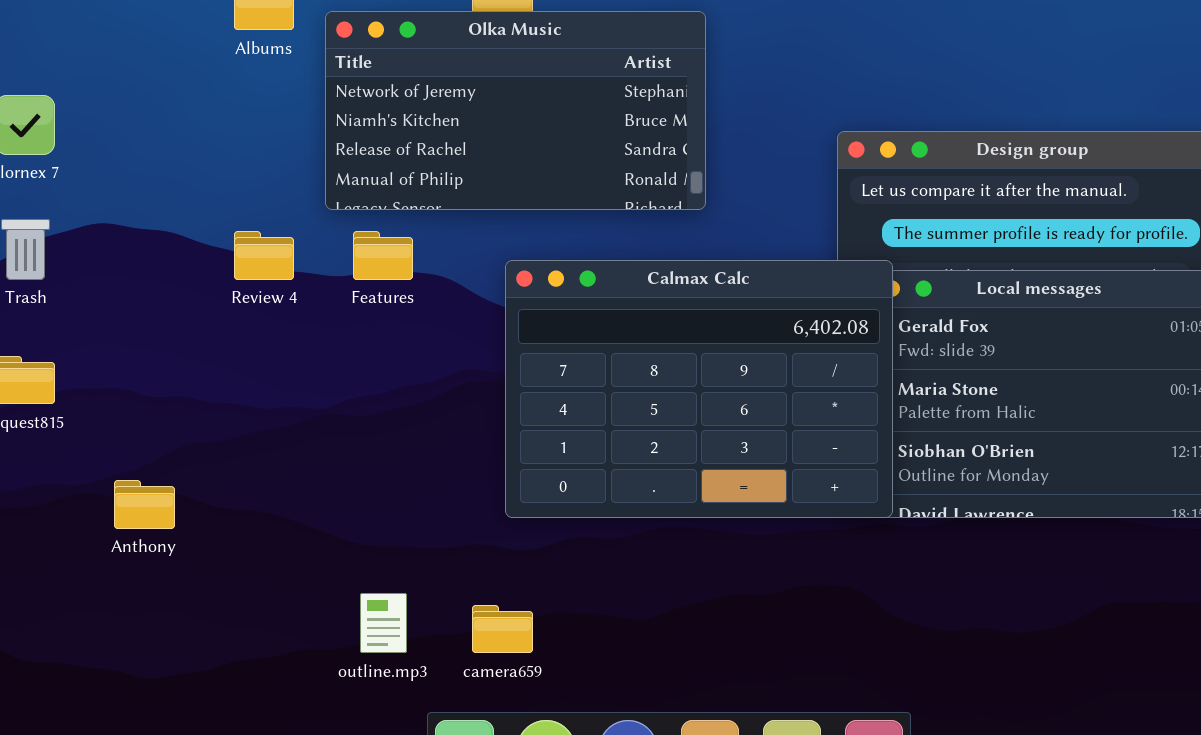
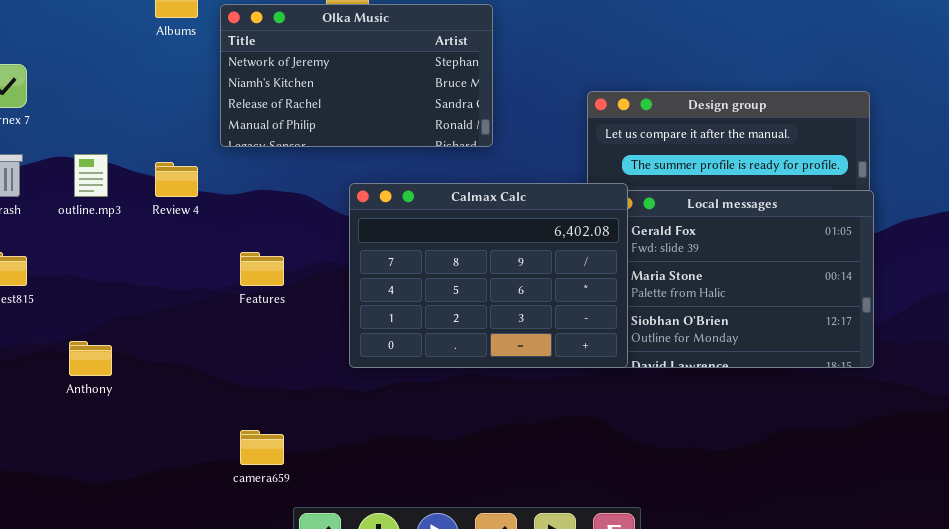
Features: [353,231,413,280] -> [240,252,284,286], moved
outline.mp3: [360,593,407,653] -> [74,154,108,197], moved
camera659: [472,605,533,653] -> [240,430,284,465], moved

